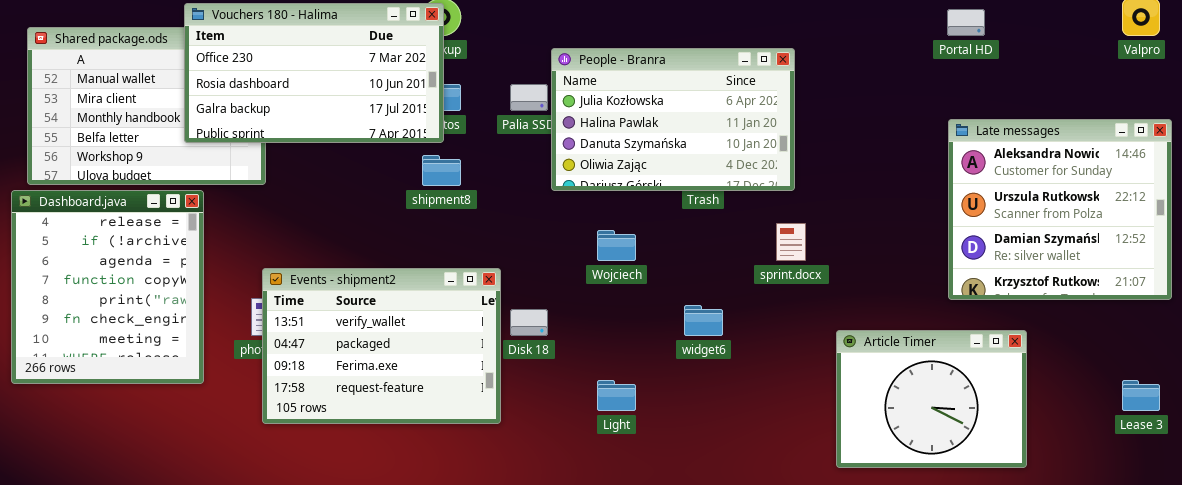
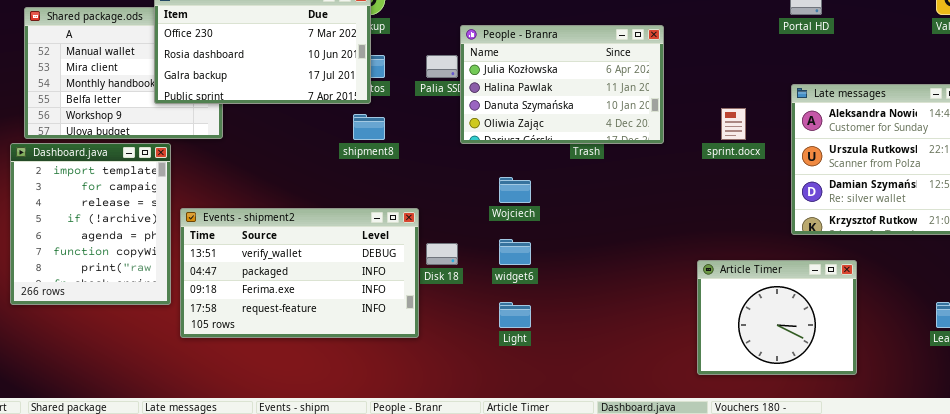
Dashboard.java: [11,190,204,384] -> [10,143,171,305], scrolled up 2 rows
sprint.docx: [776,223,806,261] -> [721,108,746,140], moved
Events - shipment2: [262,268,501,424] -> [180,208,419,338], resized
widget6: [684,305,723,336] -> [499,239,531,265], moved

